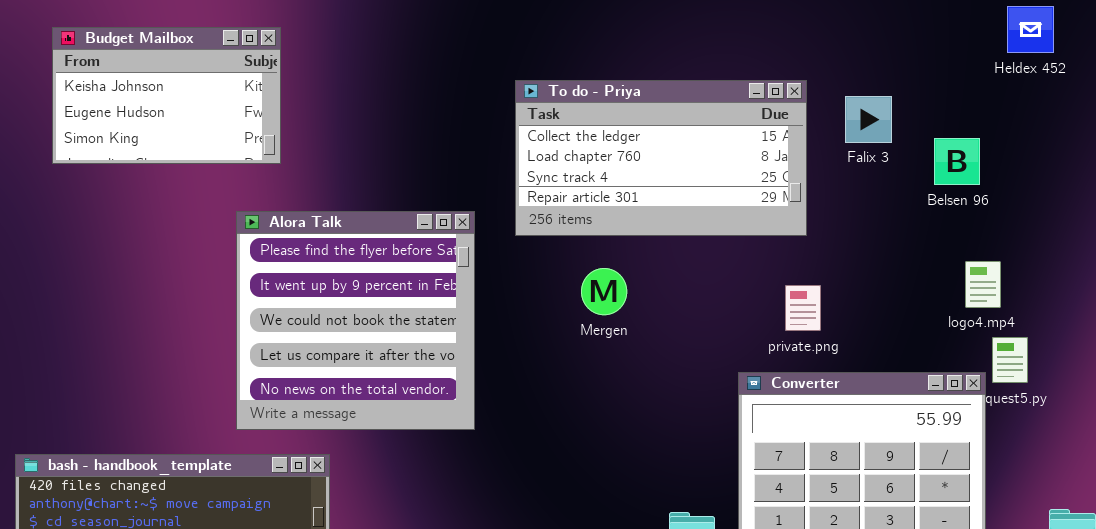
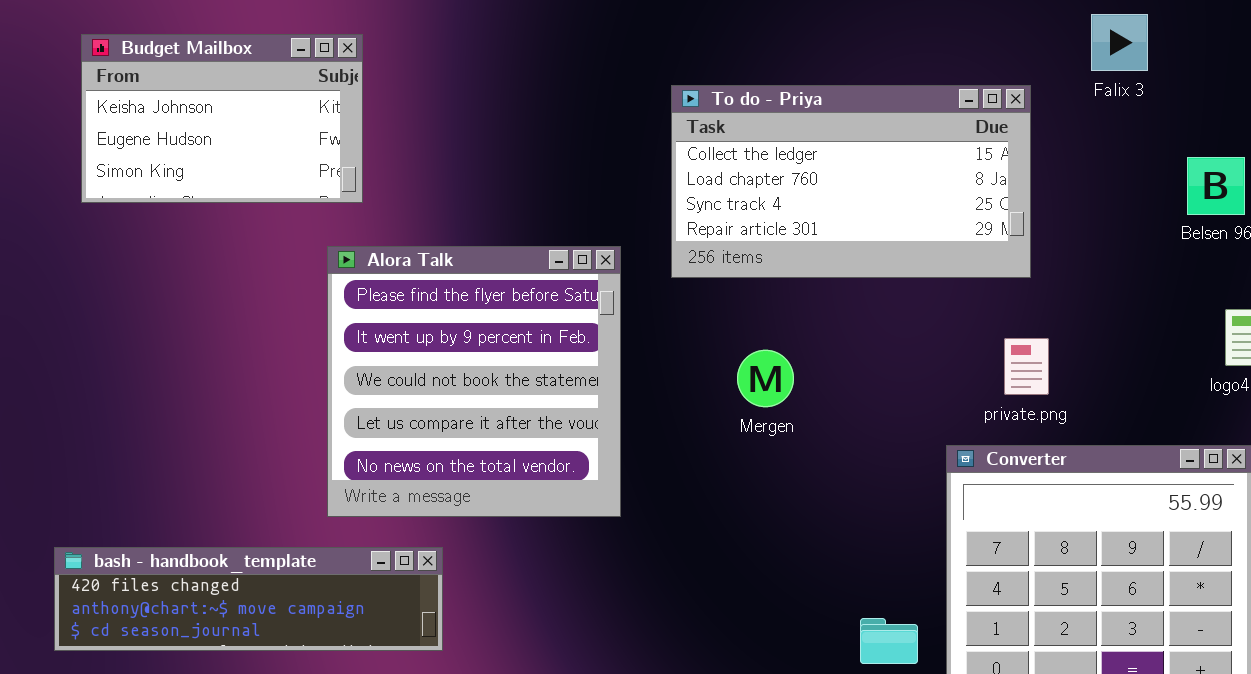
Budget Mailbox: [52,27,281,164] -> [81,34,363,203], moved
Falix 3: [845,96,892,143] -> [1091,14,1148,71], moved
Mergen: [581,268,627,315] -> [737,350,794,407], moved

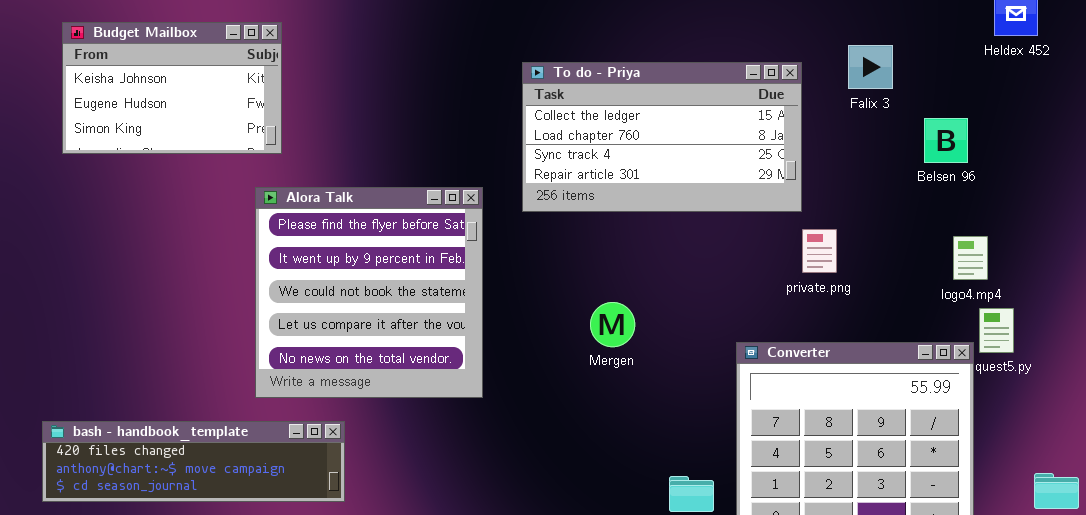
Falix 3: [1091,14,1148,71] -> [848,45,893,89], moved
private.png: [1004,338,1049,395] -> [802,229,837,273], moved
Mergen: [737,350,794,407] -> [590,302,635,347], moved

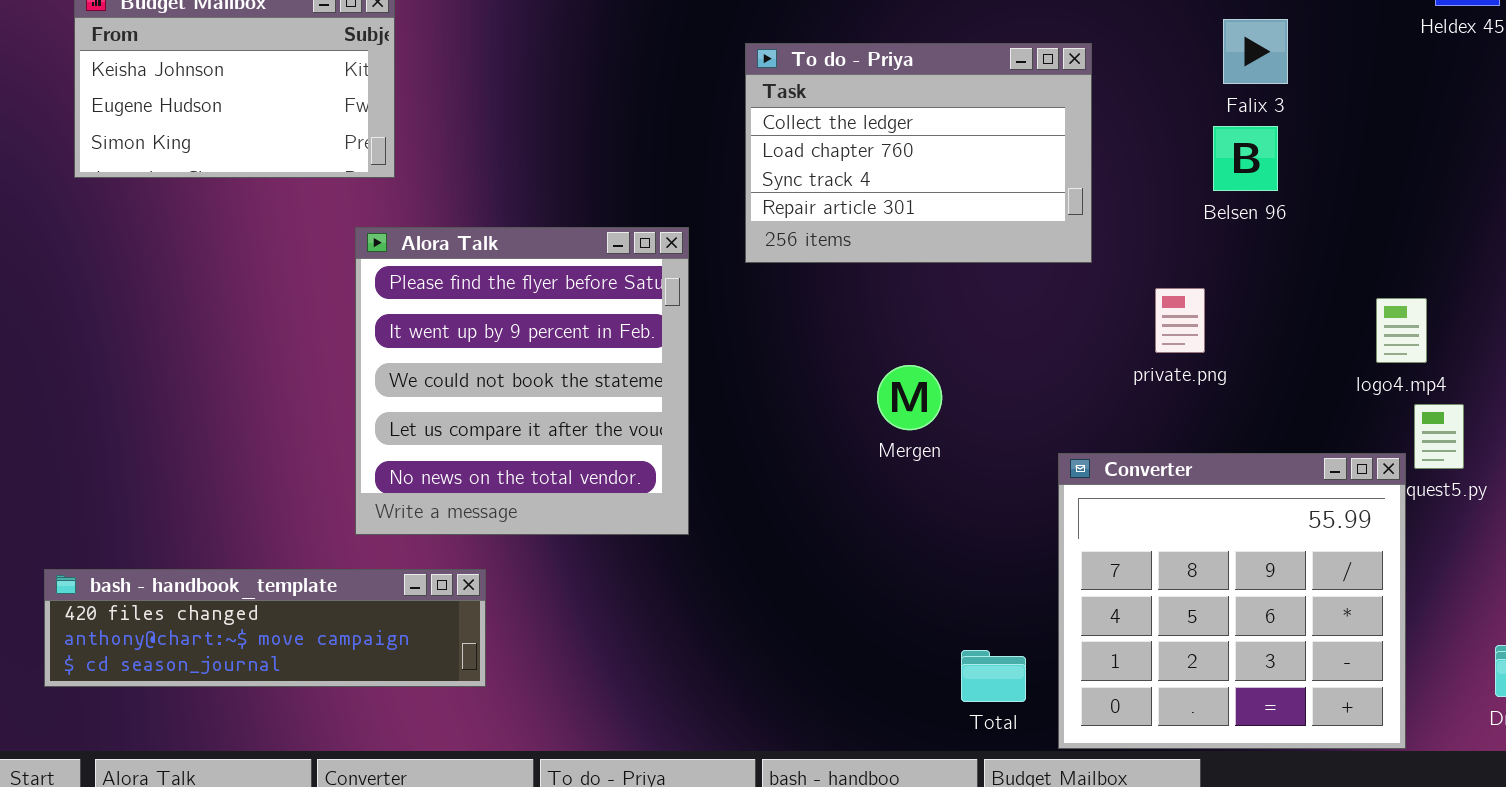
To do - Priya: [522,62,802,212] -> [745,43,1092,263], resized
Belsen 96: [924,118,968,163] -> [1213,126,1278,191], moved
Mergen: [590,302,635,347] -> [877,365,942,430], moved

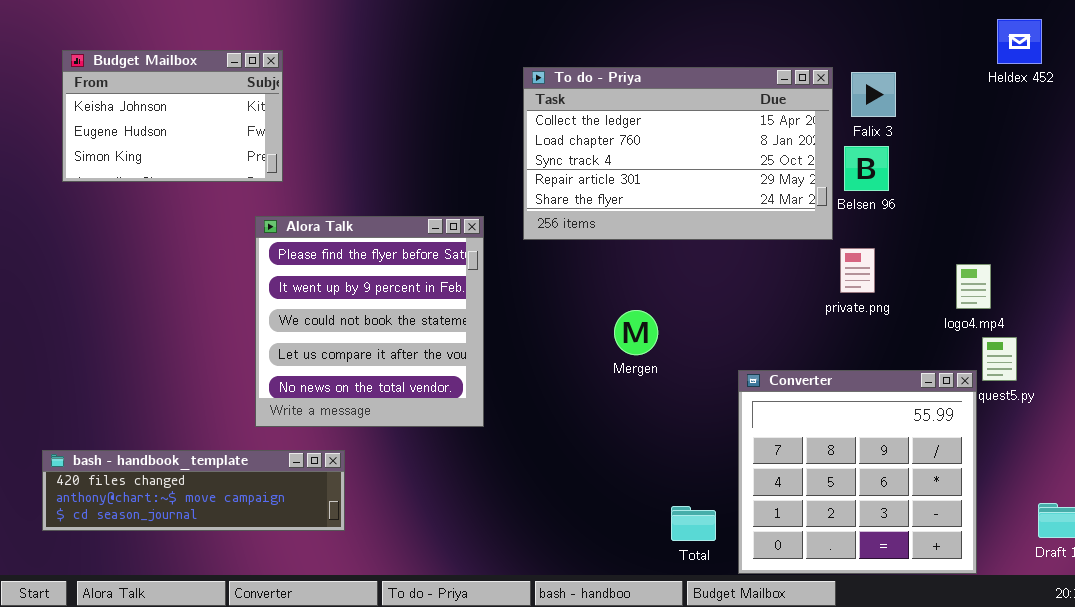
To do - Priya: [745,43,1092,263] -> [523,67,833,240], resized
private.png: [1155,288,1205,353] -> [840,248,875,293], moved

